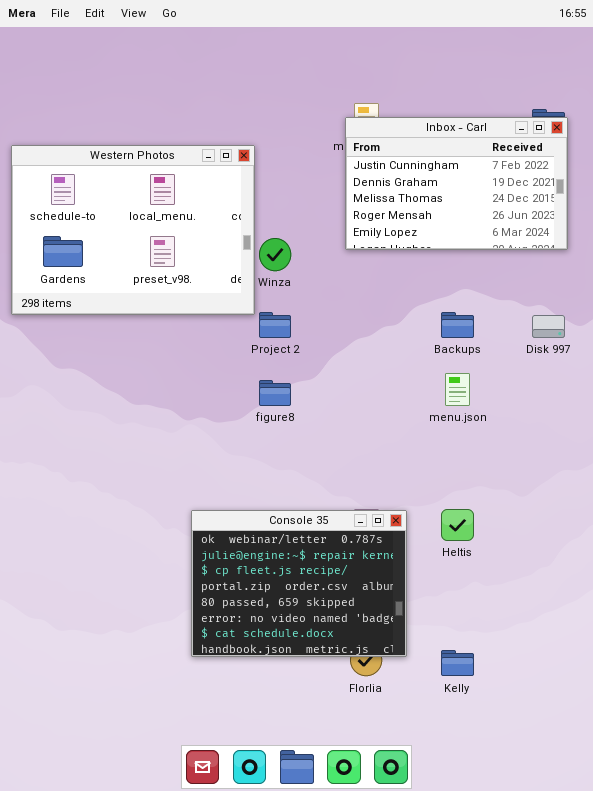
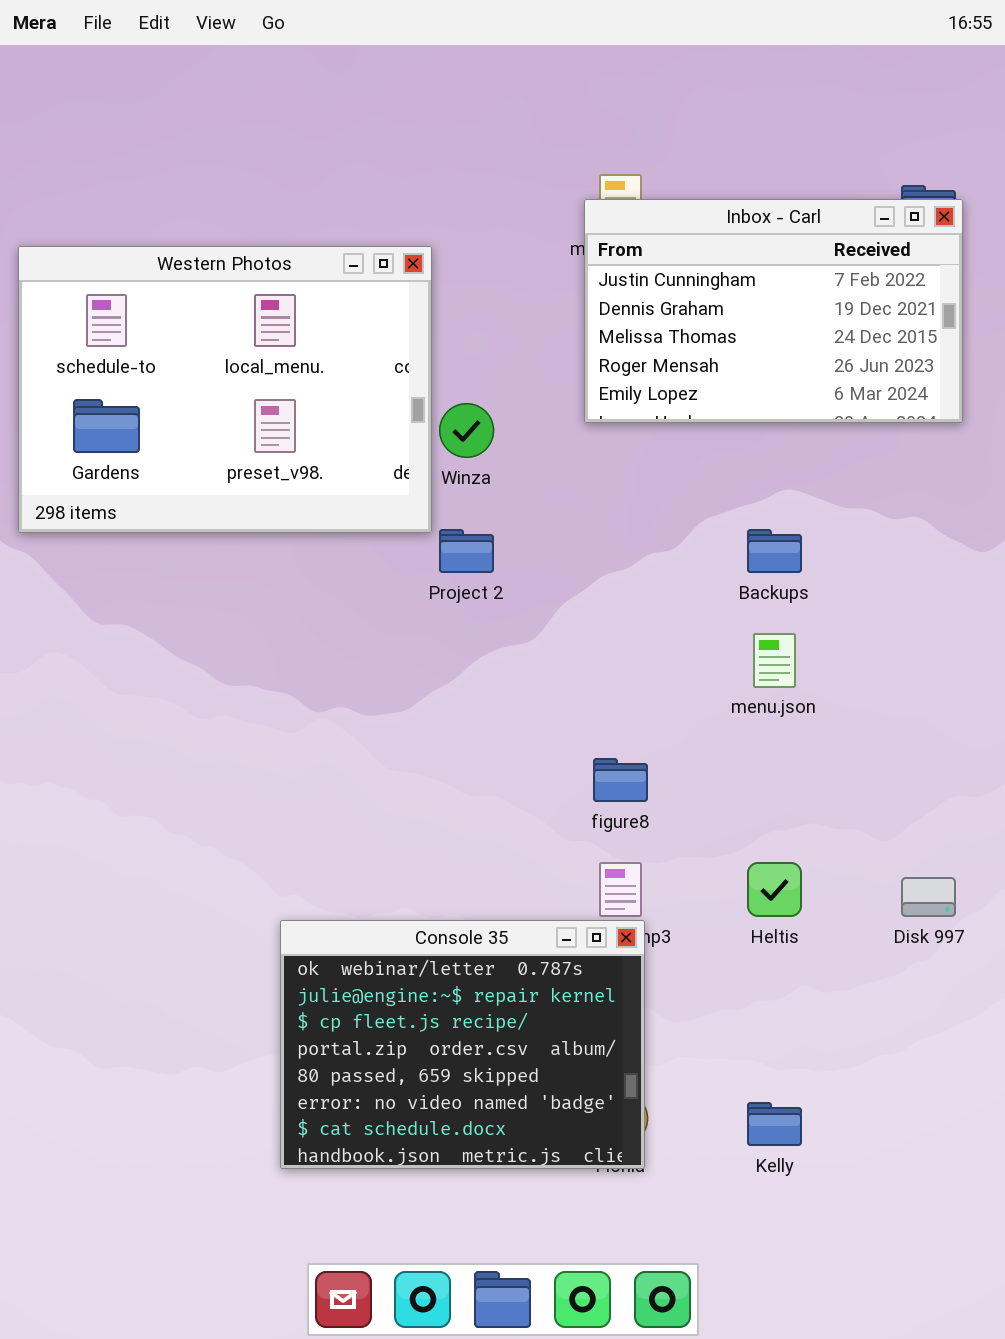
Disk 997: [532,315,565,338] -> [901,877,956,917], moved
figure8: [259,380,291,406] -> [593,758,648,802], moved
Console 35: [191,510,407,657] -> [280,920,645,1169], moved

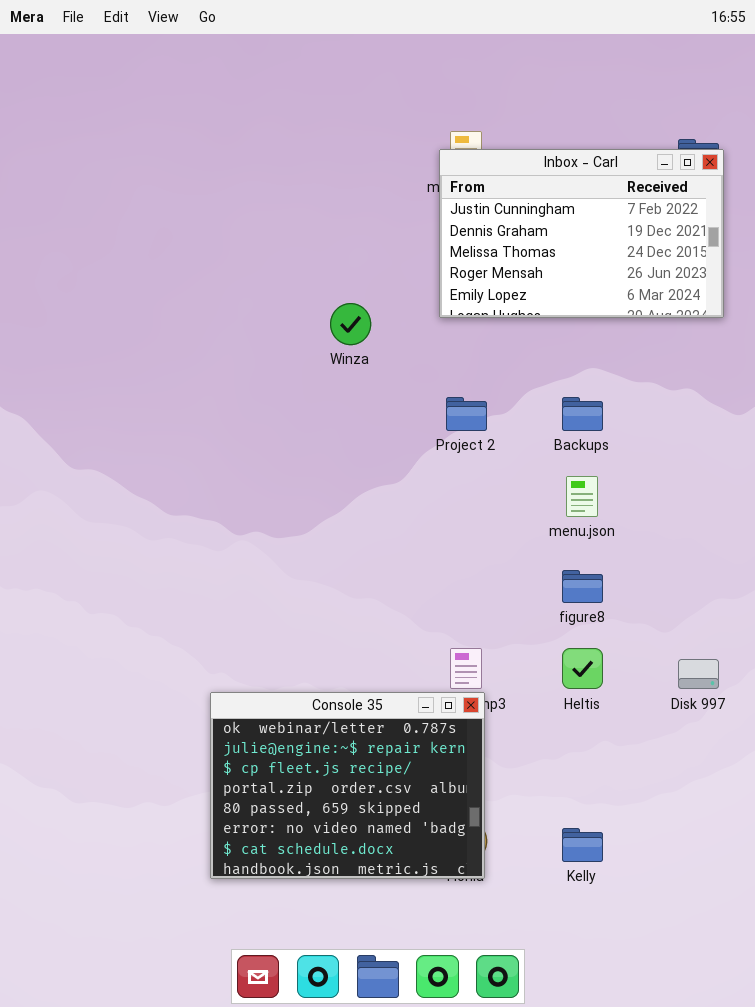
Western Photos: [18,246,432,533] -> none, closed
Project 2: [439,529,494,573] -> [446,397,487,431], moved
figure8: [593,758,648,802] -> [562,570,603,603], moved

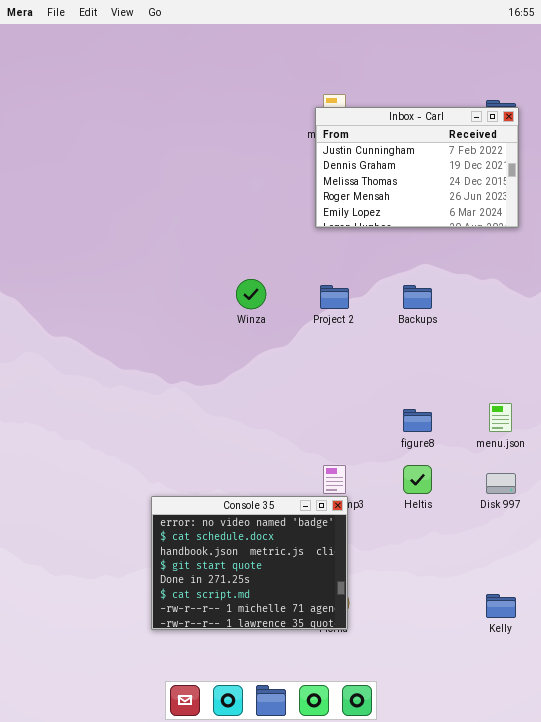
Winza: [330,303,371,345] -> [236,279,266,309], moved
menu.json: [566,476,598,517] -> [489,403,512,432], moved
Console 35: [210,692,485,879] -> [151,496,348,630], scrolled down 5 rows
Kelly: [562,828,603,862] -> [486,594,516,618], moved

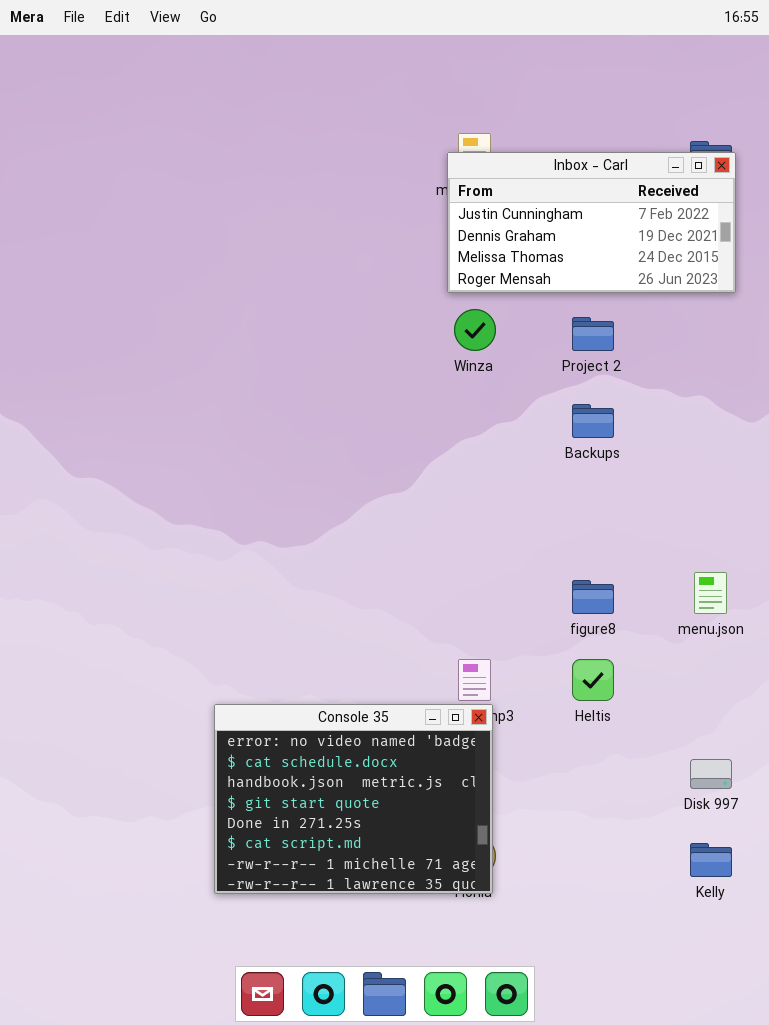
Inbox - Carl: [315,107,519,228] -> [447,152,736,293], resized
Winza: [236,279,266,309] -> [454,309,496,351], moved
Project 2: [320,285,349,309] -> [572,317,614,351], moved
Disk 997: [486,473,516,494] -> [690,759,732,789], moved

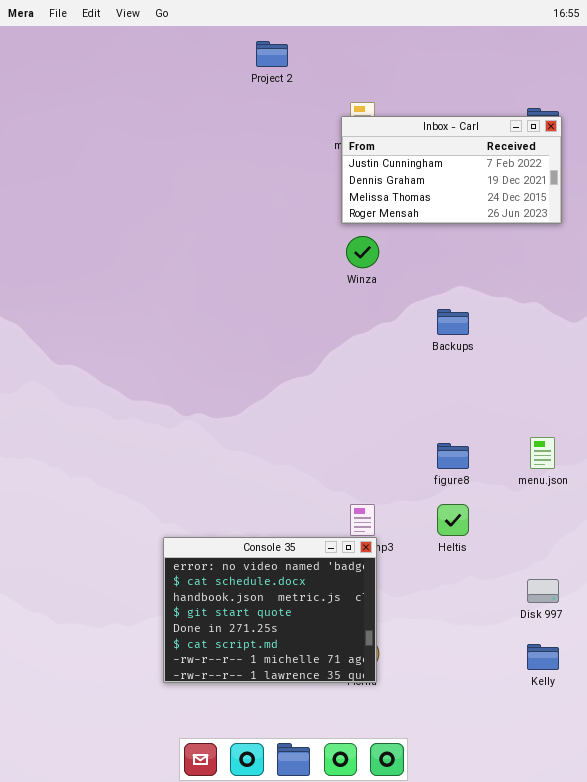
Project 2: [572,317,614,351] -> [256,41,288,67], moved

